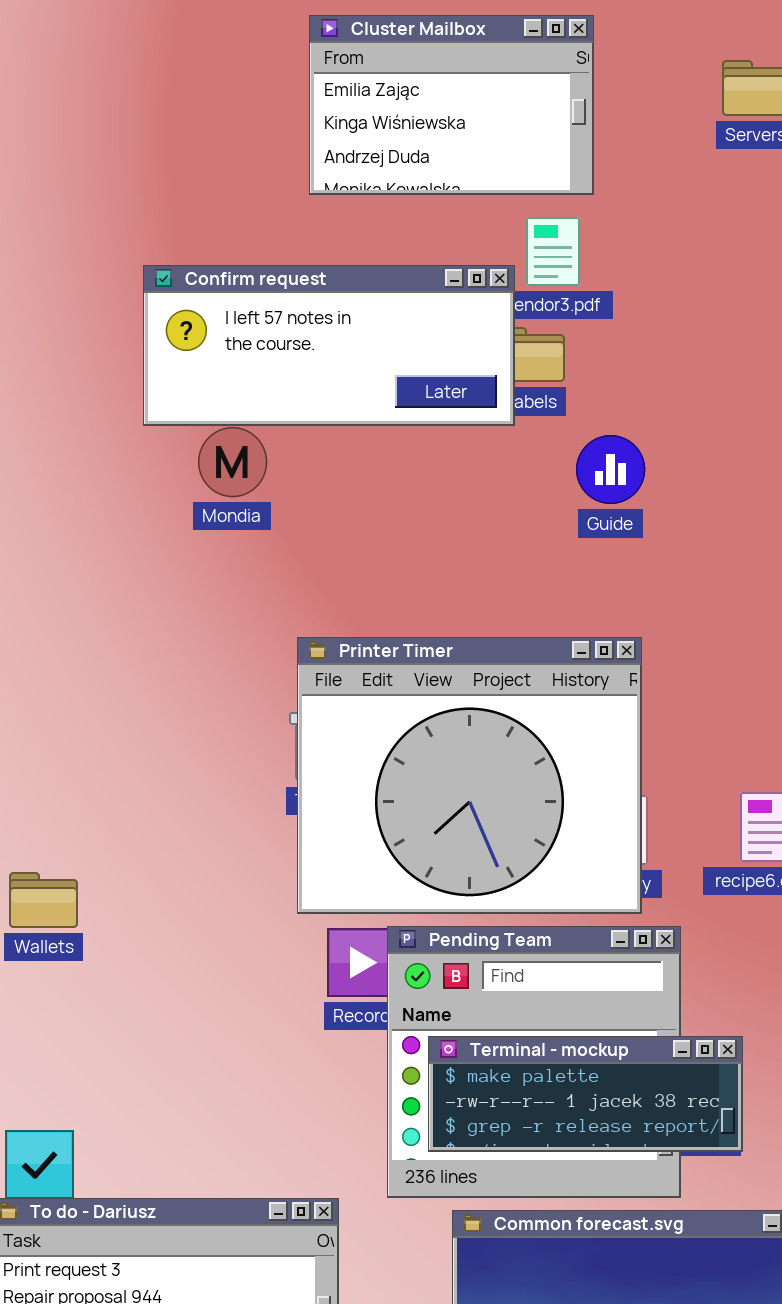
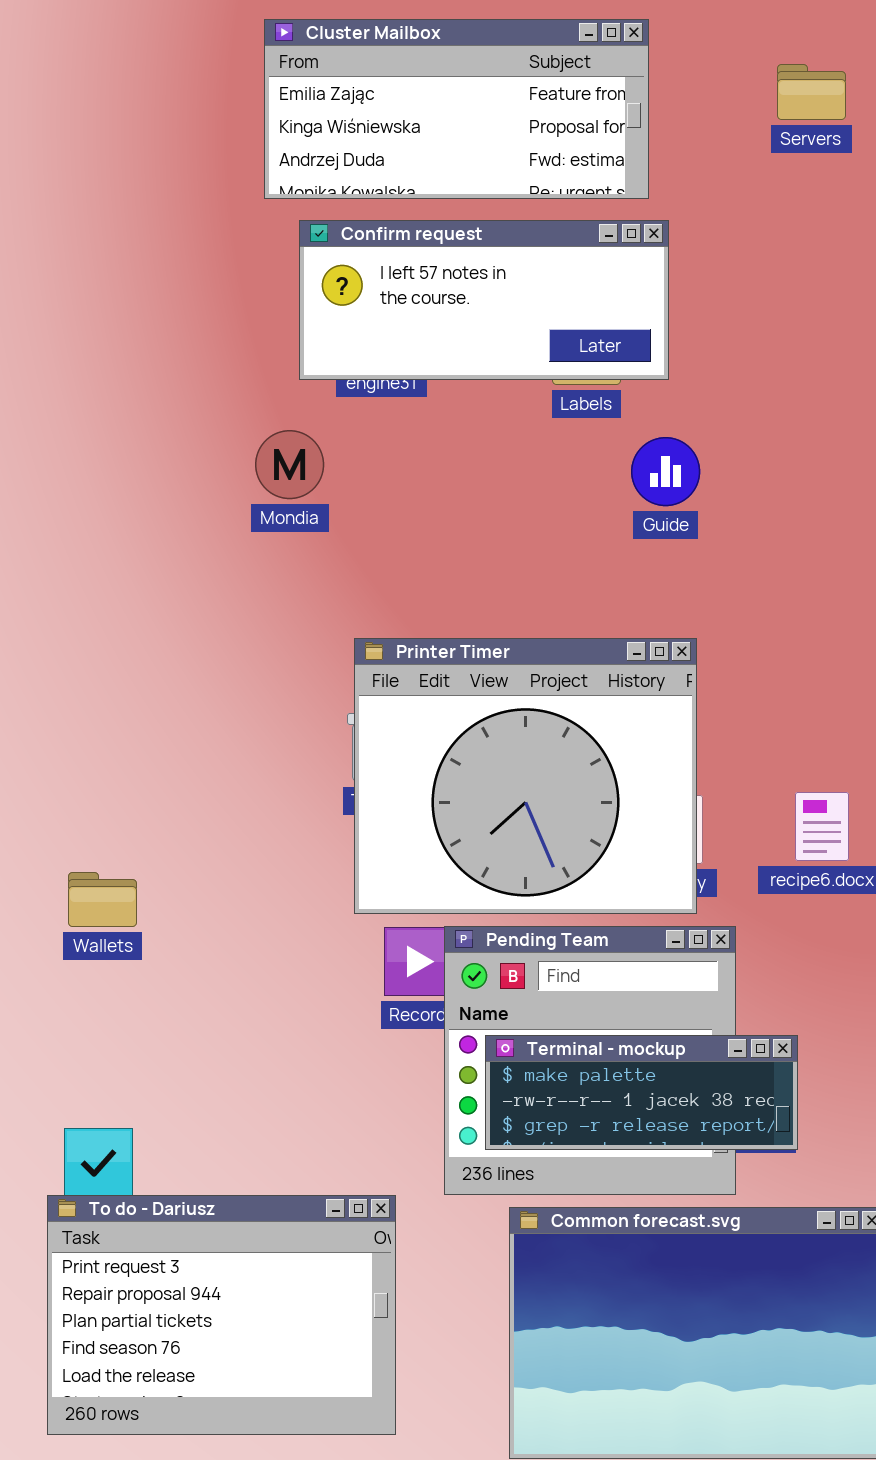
Cluster Mailbox: [309,15,594,195] -> [264,19,649,199], resized
Confirm request: [143,265,515,426] -> [299,220,669,380], moved

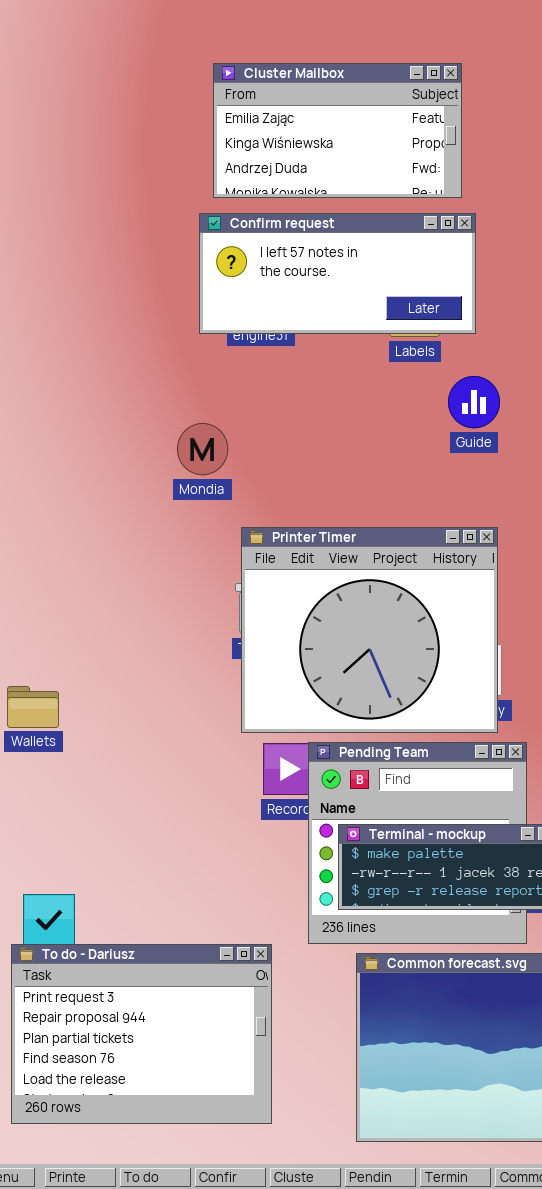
Cluster Mailbox: [264,19,649,199] -> [213,63,462,198], resized
Mondia: [255,430,324,499] -> [177,423,228,475], moved
Wallets: [68,872,137,927] -> [7,686,59,728], moved

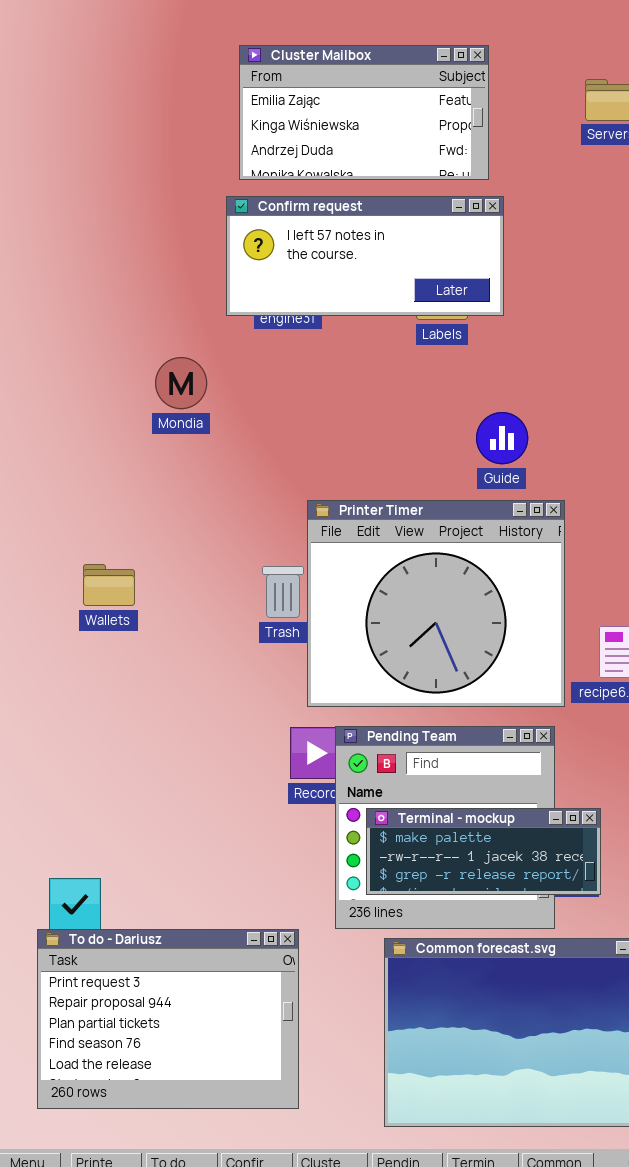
Guide: [448,376,500,428] -> [476,412,528,464], moved
Mondia: [177,423,228,475] -> [155,357,207,409], moved
Printer Timer: [241,527,498,733] -> [307,500,565,707], moved
Wallets: [7,686,59,728] -> [83,564,135,606], moved

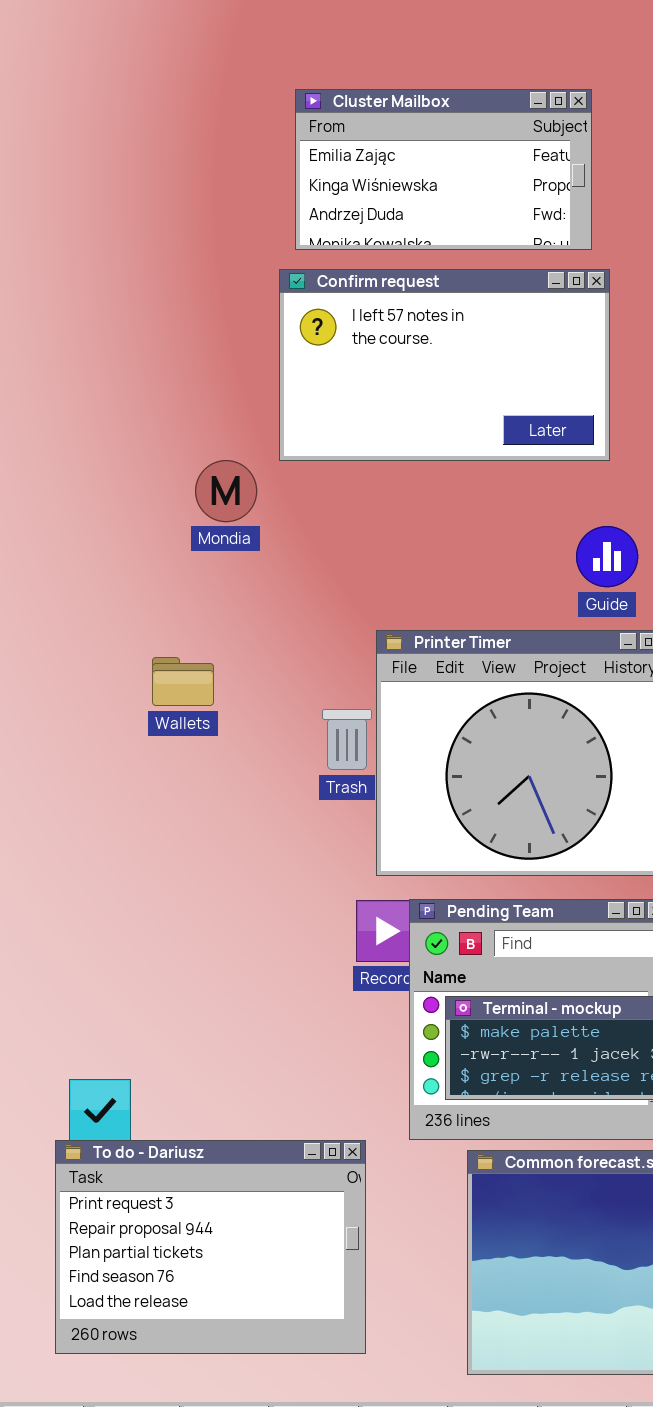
Confirm request: [226,196,504,316] -> [279,269,610,461], resized
Wallets: [83,564,135,606] -> [152,657,214,706], moved

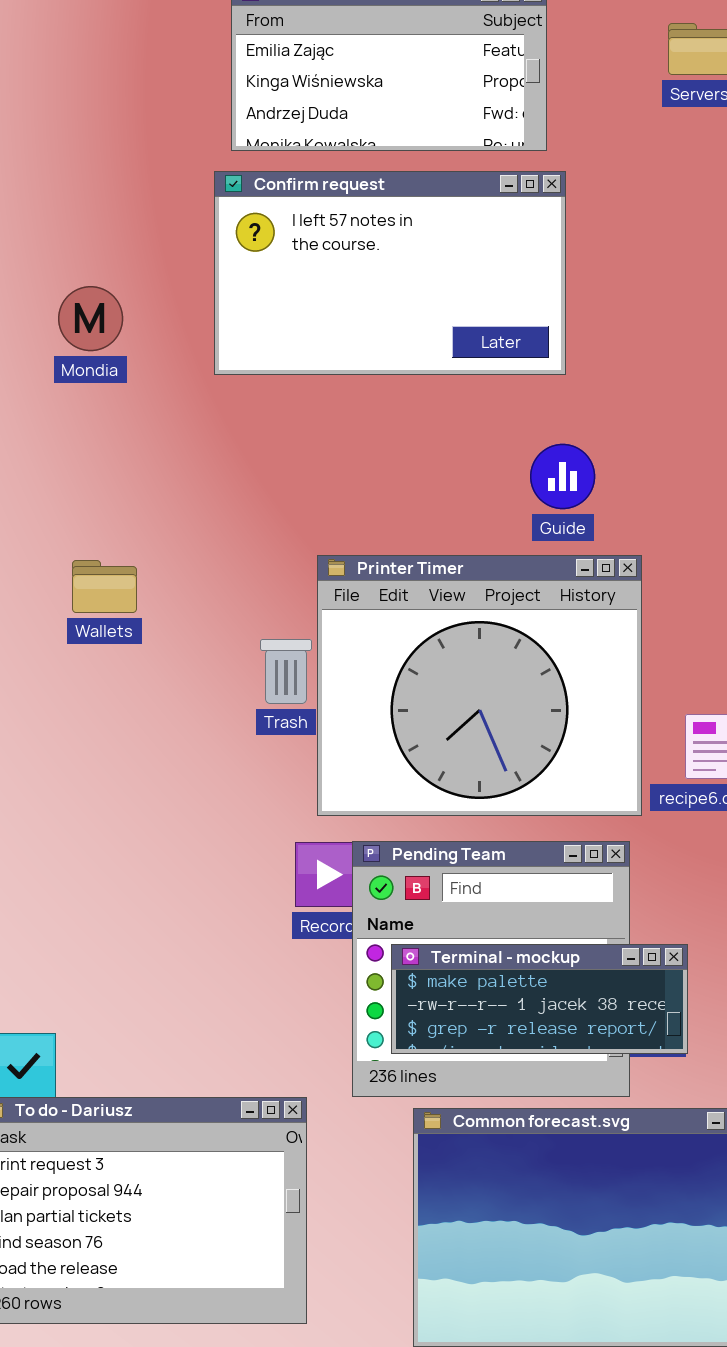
Mondia: [195,460,257,522] -> [58,286,123,351], moved
Wallets: [152,657,214,706] -> [72,560,137,613], moved

